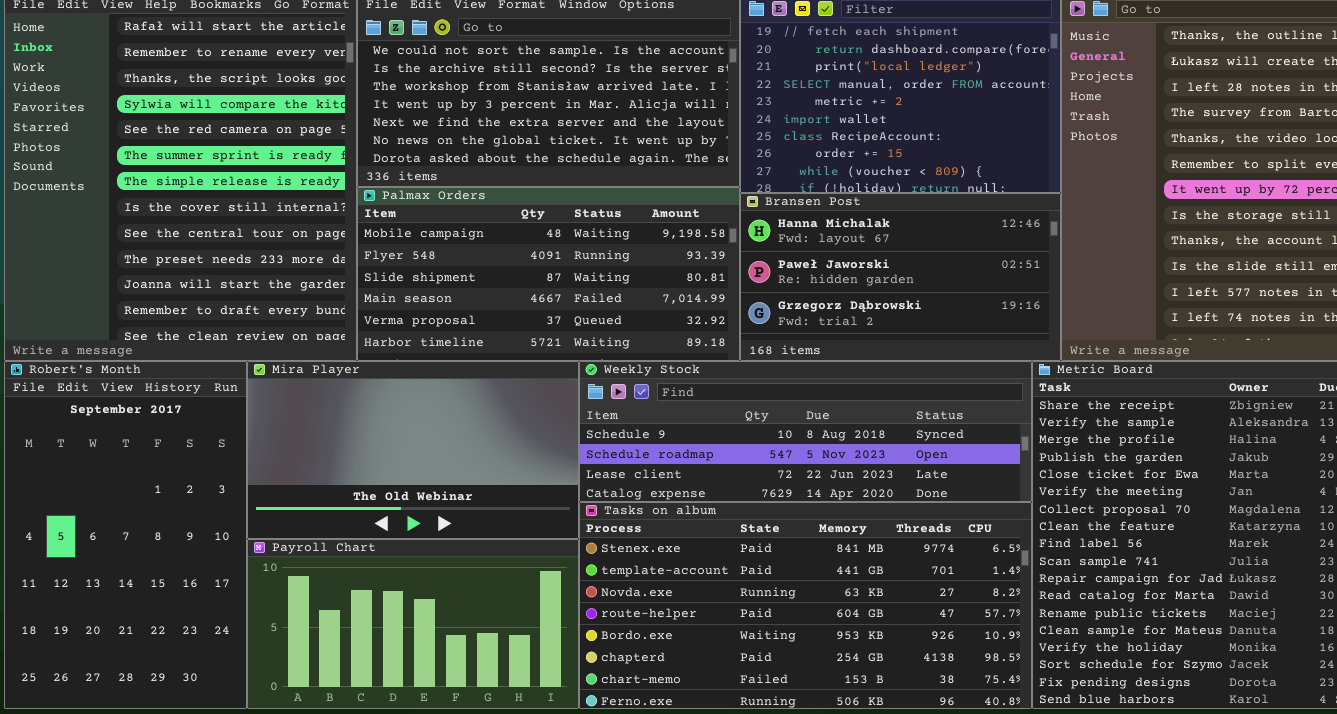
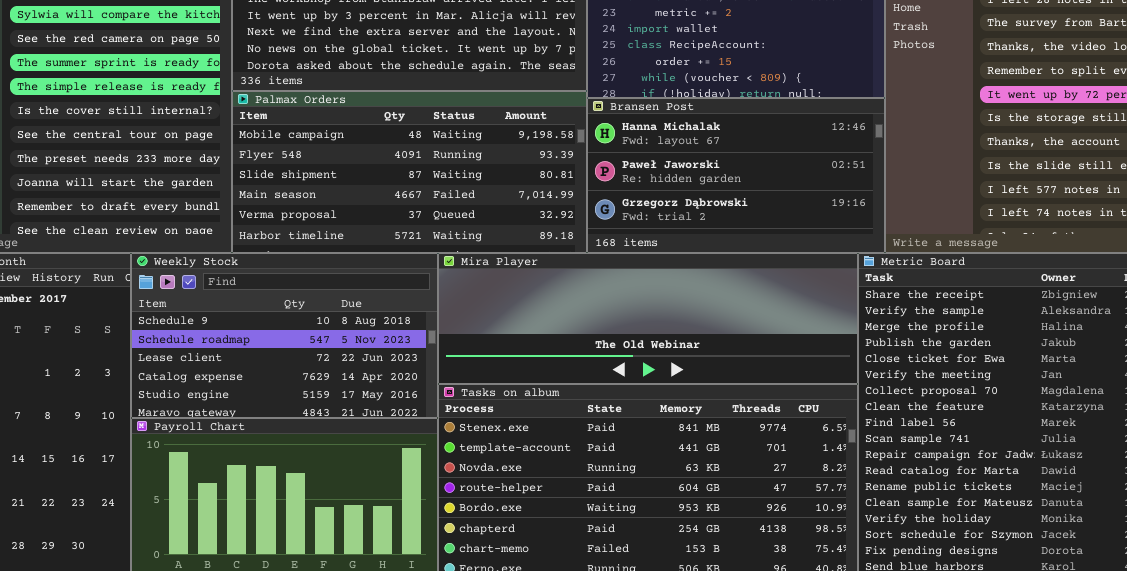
Mira Player: [247,361,579,539] -> [438,253,858,384], moved, resized
Weekly Stock: [579,361,1032,502] -> [131,253,438,418], moved, resized

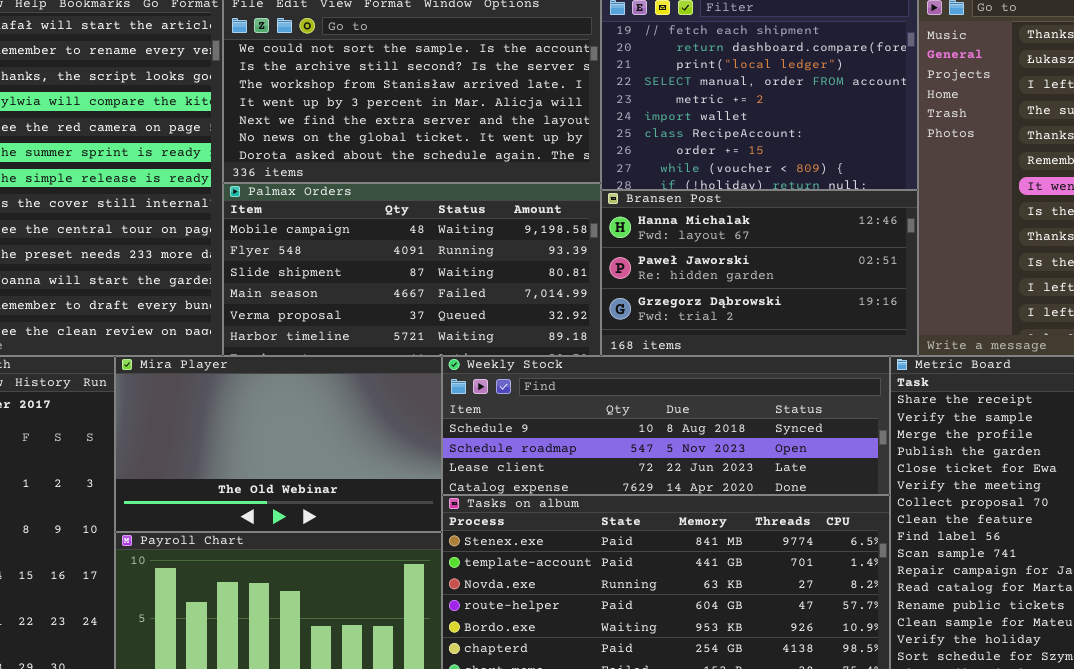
Weekly Stock: [131,253,438,418] -> [442,356,890,495], moved, resized
Mira Player: [438,253,858,384] -> [115,356,442,532], moved, resized

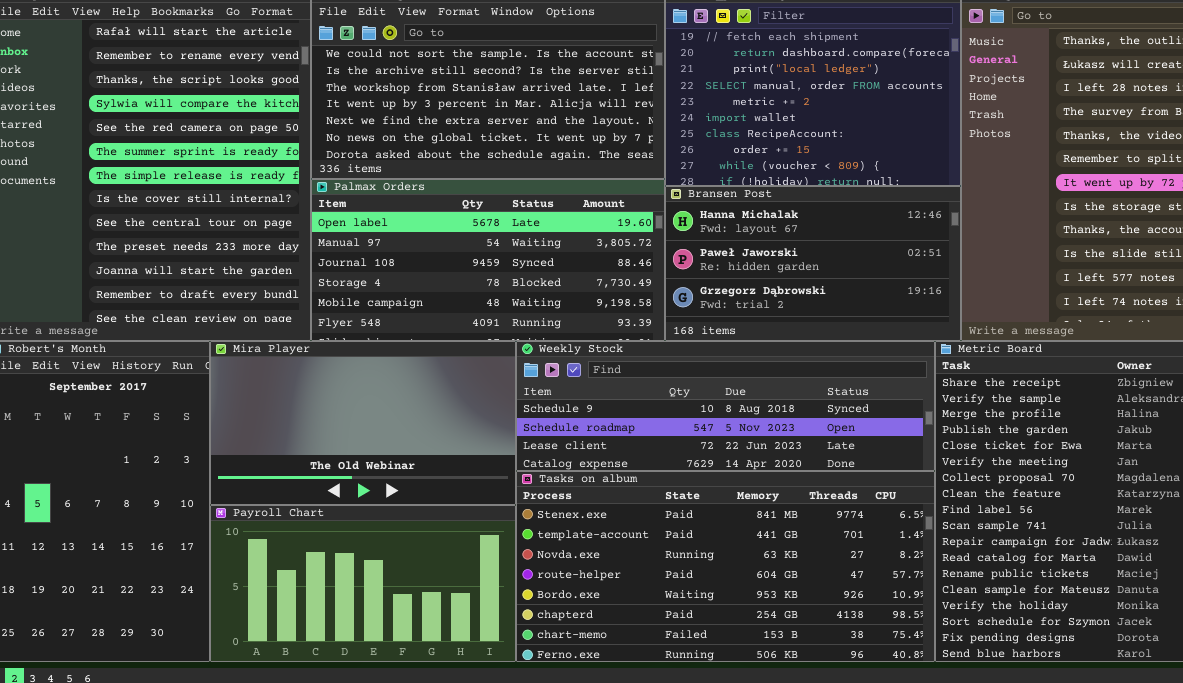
Palmax Orders: [223,183,601,356] -> [311,179,665,341], scrolled up 4 rows

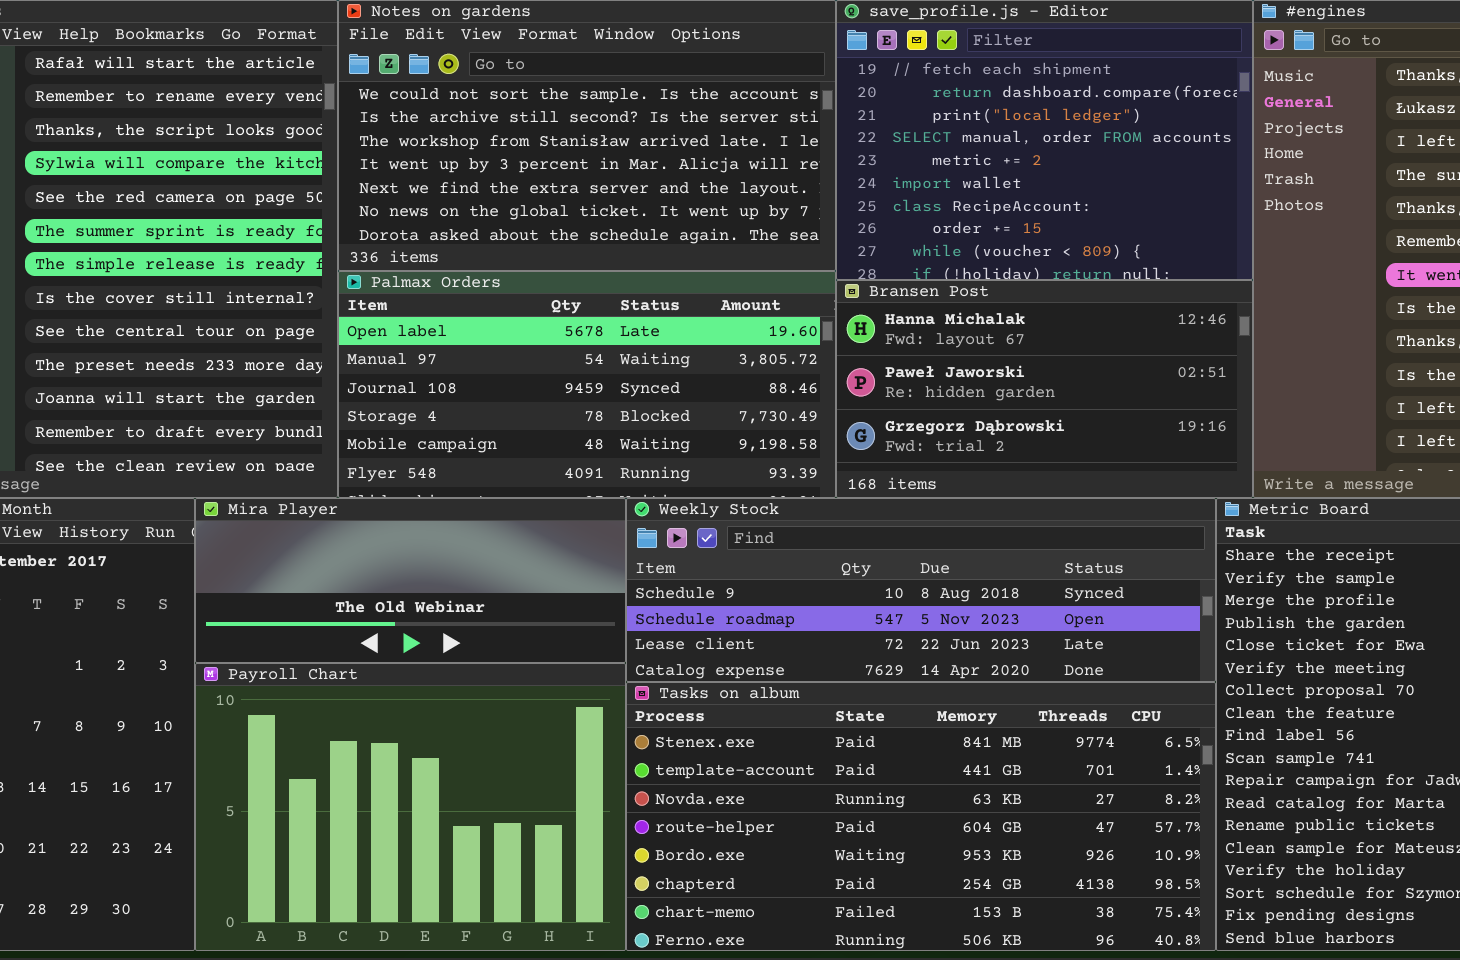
Mira Player: [210,341,516,505] -> [195,498,626,663], resized
Payroll Chart: [210,505,516,662] -> [195,663,626,951], resized

